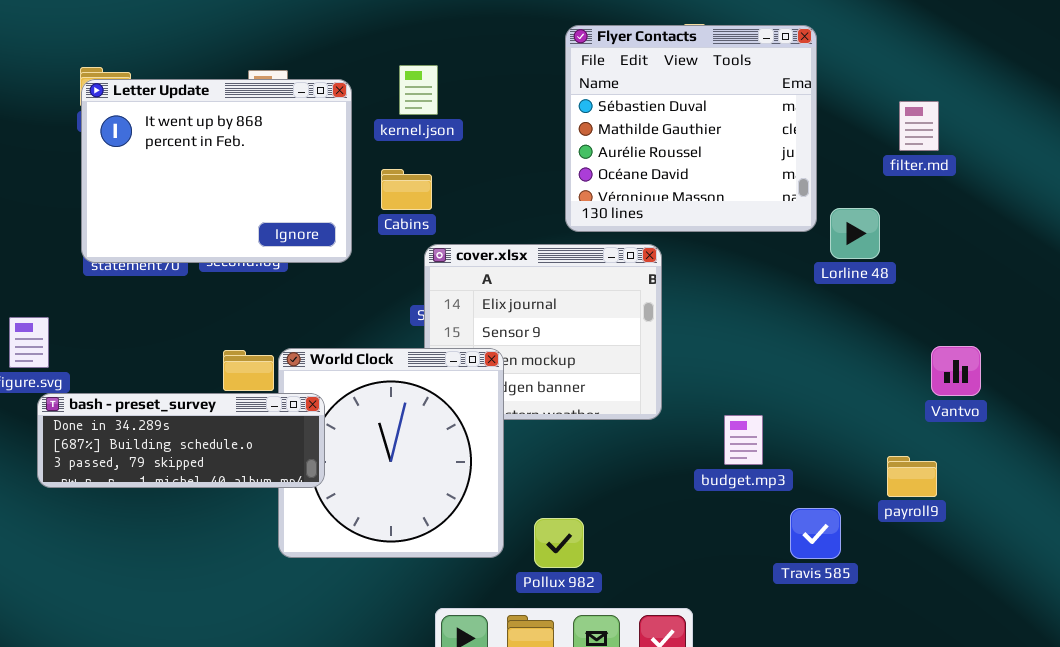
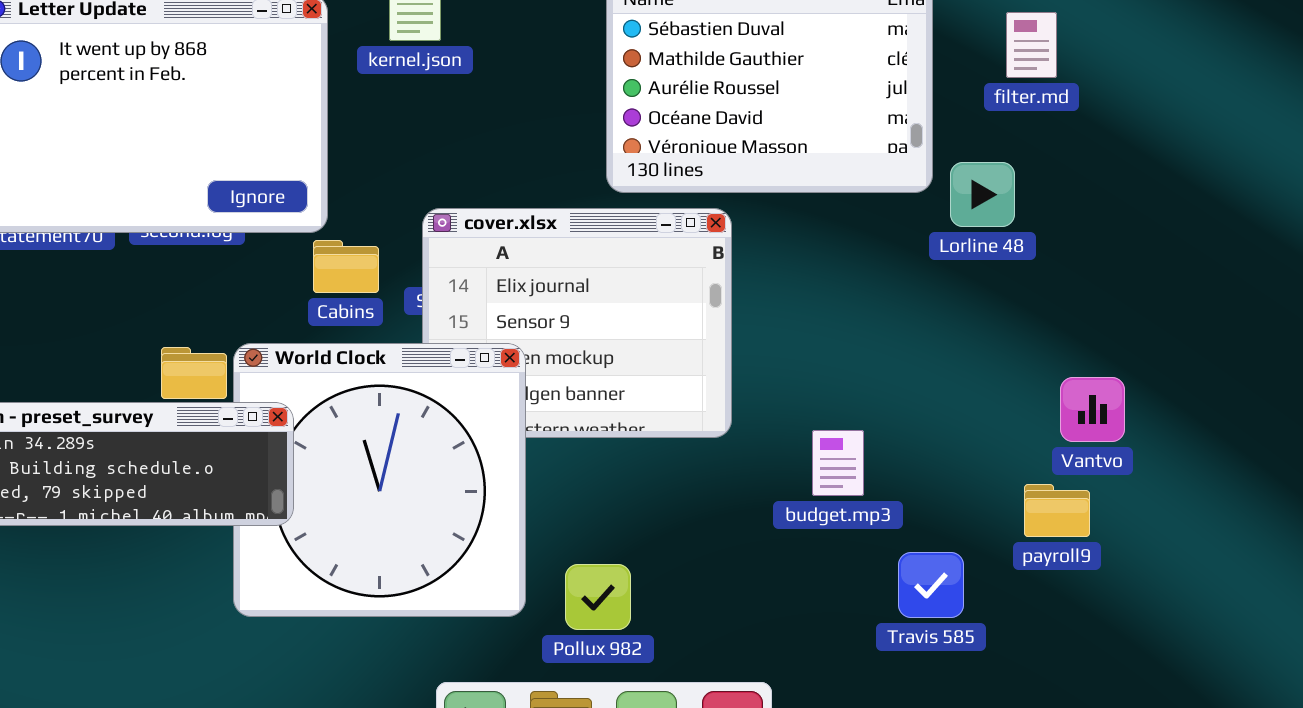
filter.md: [899,101,939,151] -> [1006,12,1057,78], moved
Cabins: [381,169,432,210] -> [313,240,379,293], moved
Vantvo: [931,346,981,396] -> [1060,377,1125,442], moved

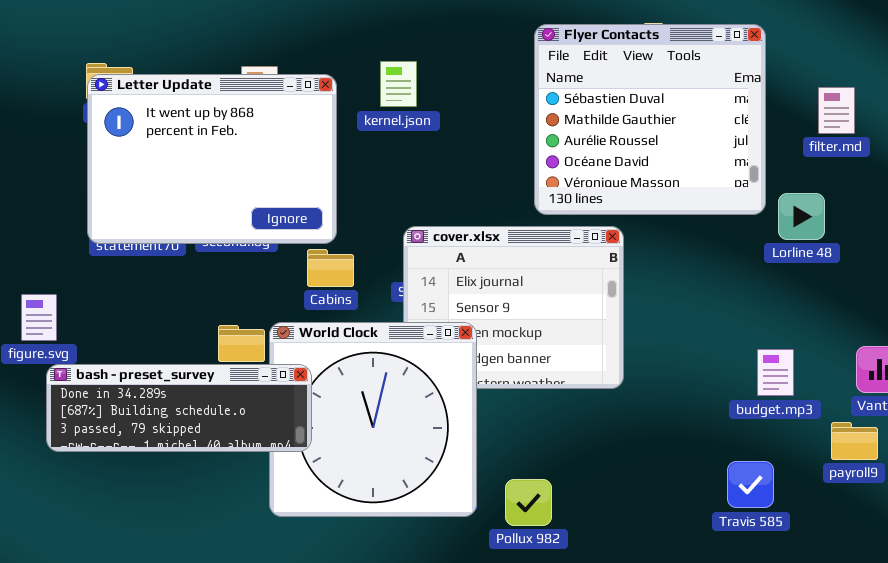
Cabins: [313,240,379,293] -> [307,249,354,287], moved
budget.mp3: [812,430,864,496] -> [757,349,794,396], moved
Travis 585: [898,552,964,618] -> [727,461,774,508], moved

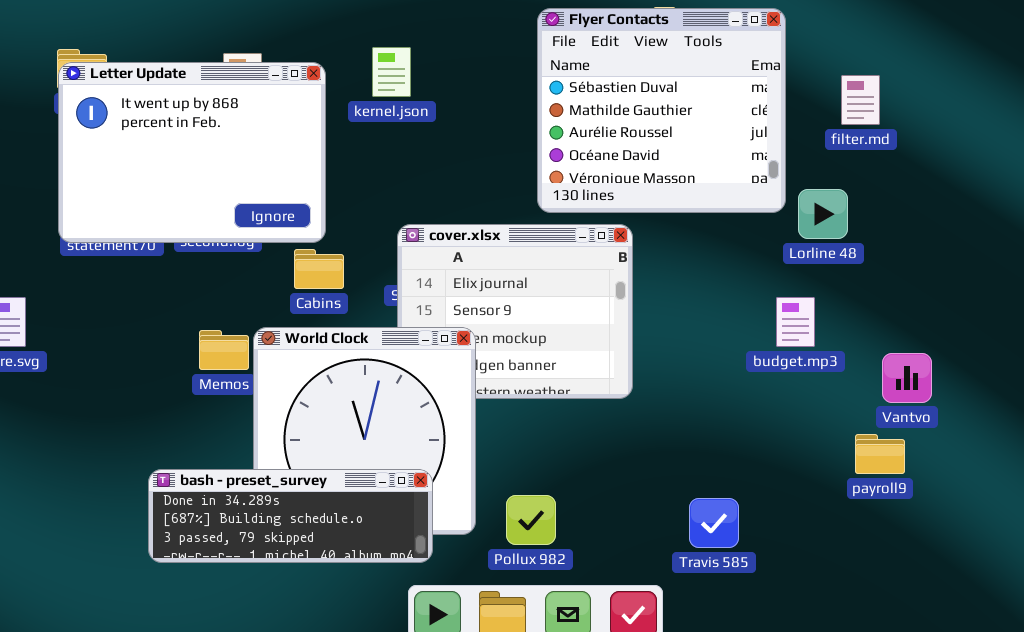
budget.mp3: [757,349,794,396] -> [776,297,815,347], moved
bash - preset_survey: [46,364,312,452] -> [148,469,433,563], moved
Travis 585: [727,461,774,508] -> [689,498,739,548], moved

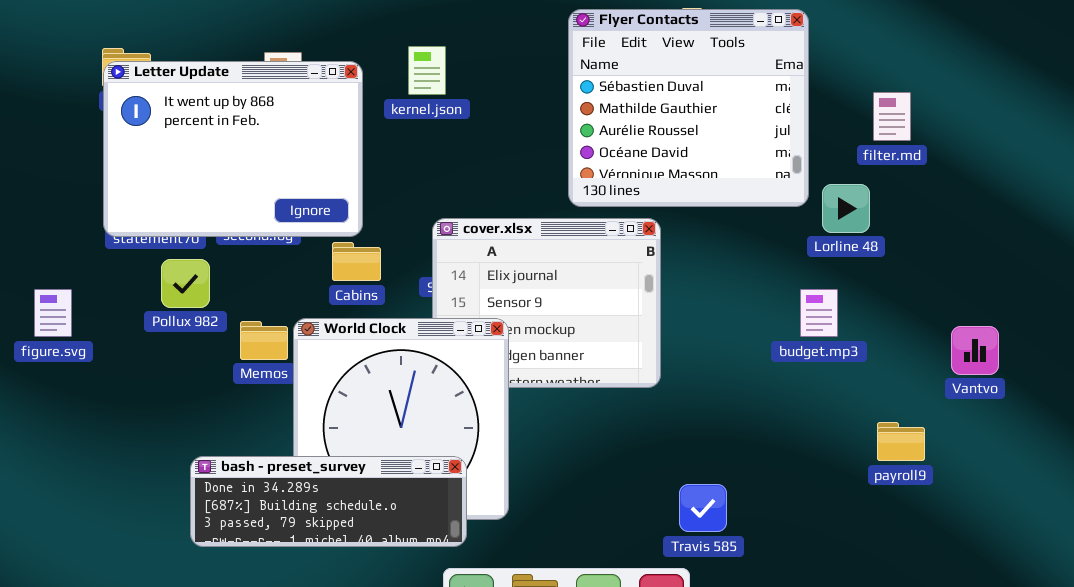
filter.md: [841,75,880,125] -> [873,92,911,141], moved
Vantvo: [882,353,932,403] -> [951,326,999,375], moved
Pollux 982: [506,495,556,545] -> [161,259,210,308], moved
Travis 585: [689,498,739,548] -> [679,484,727,532], moved

